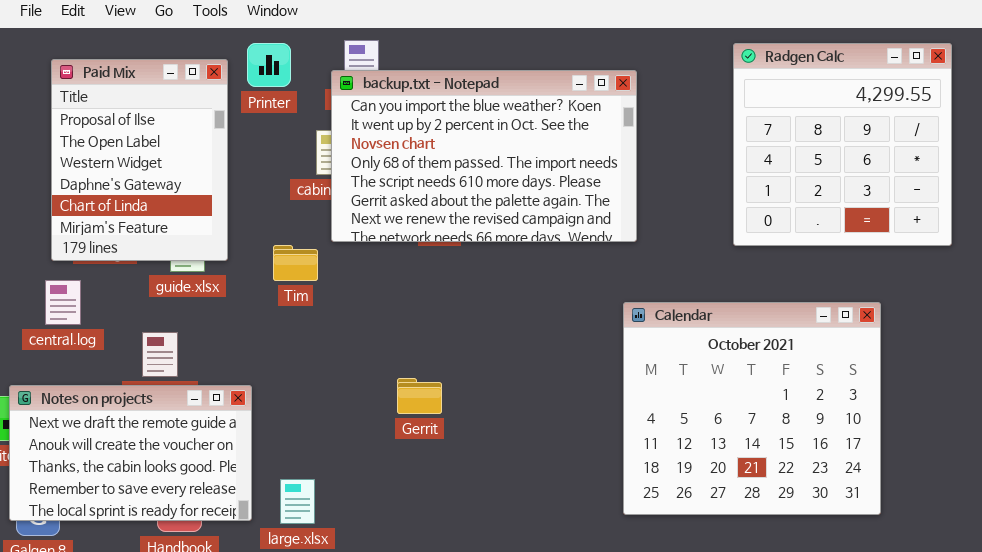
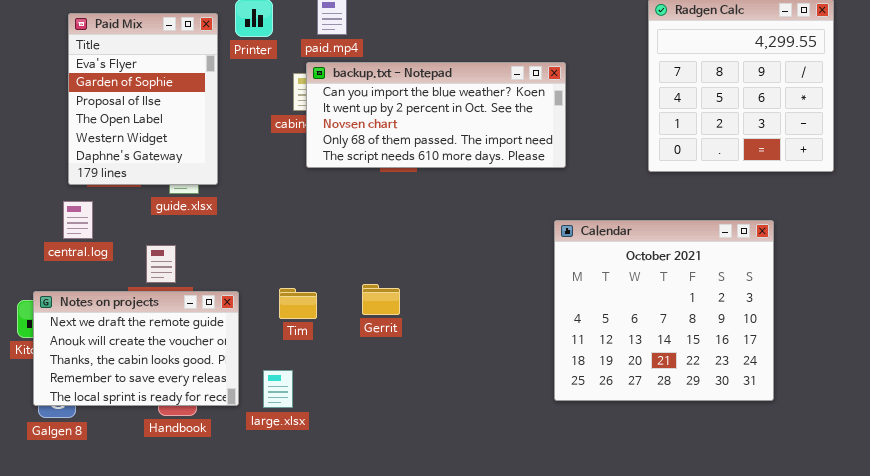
Paid Mix: [51,59,228,261] -> [68,13,218,185], scrolled up 2 rows
backup.txt - Notepad: [331,70,637,242] -> [306,62,566,168], resized
Tim: [273,245,318,281] -> [279,288,317,319], moved

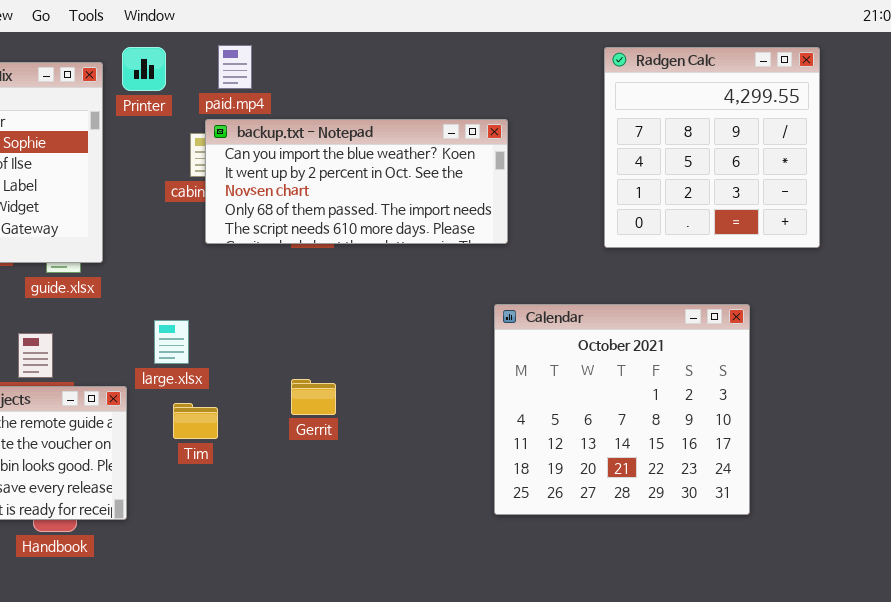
Gerrit: [362,284,400,315] -> [291,379,336,415], moved
Tim: [279,288,317,319] -> [173,403,218,439], moved
large.xlsx: [263,370,293,408] -> [154,320,189,364], moved

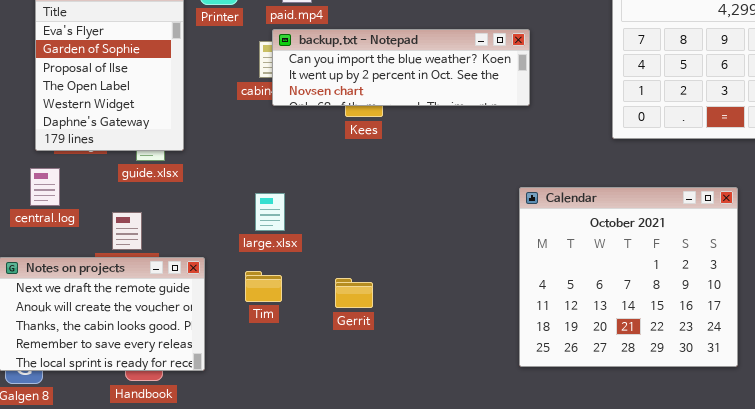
backup.txt - Notepad: [205,119,508,244] -> [272,29,530,106], resized
large.xlsx: [154,320,189,364] -> [255,193,285,231], moved
Gerrit: [291,379,336,415] -> [335,278,373,308], moved

